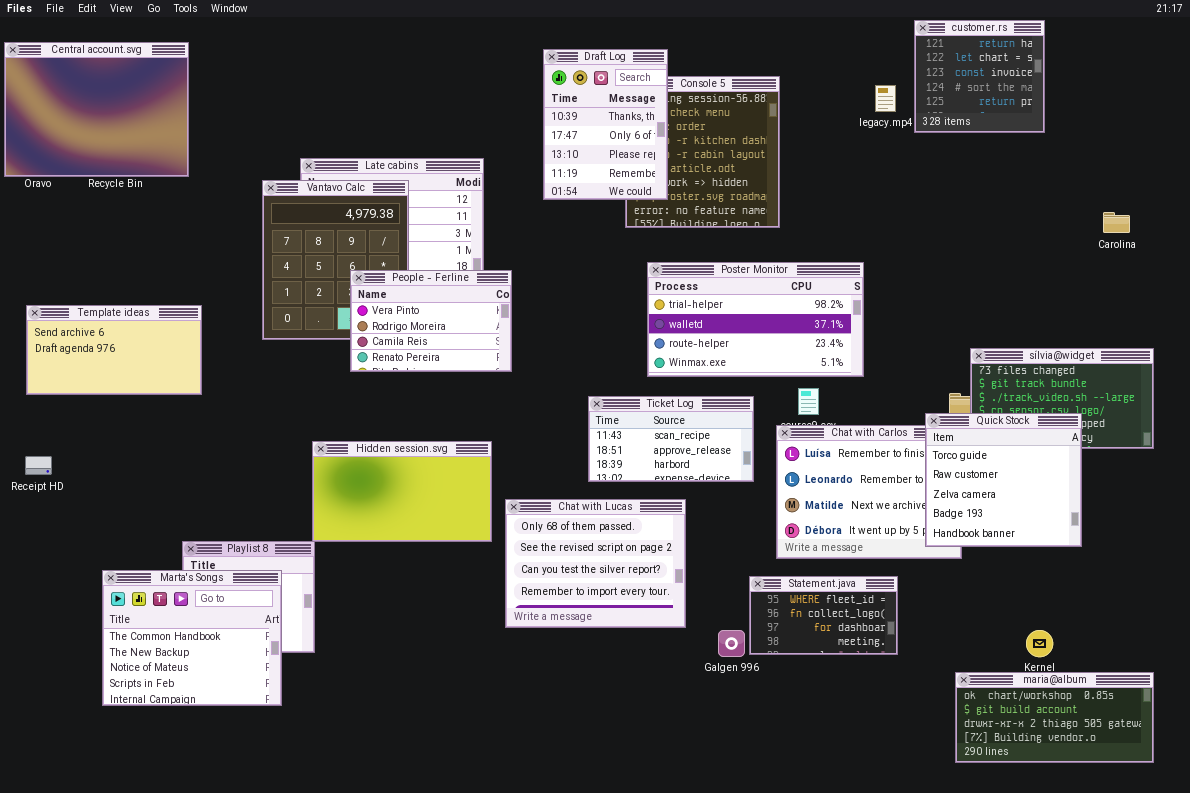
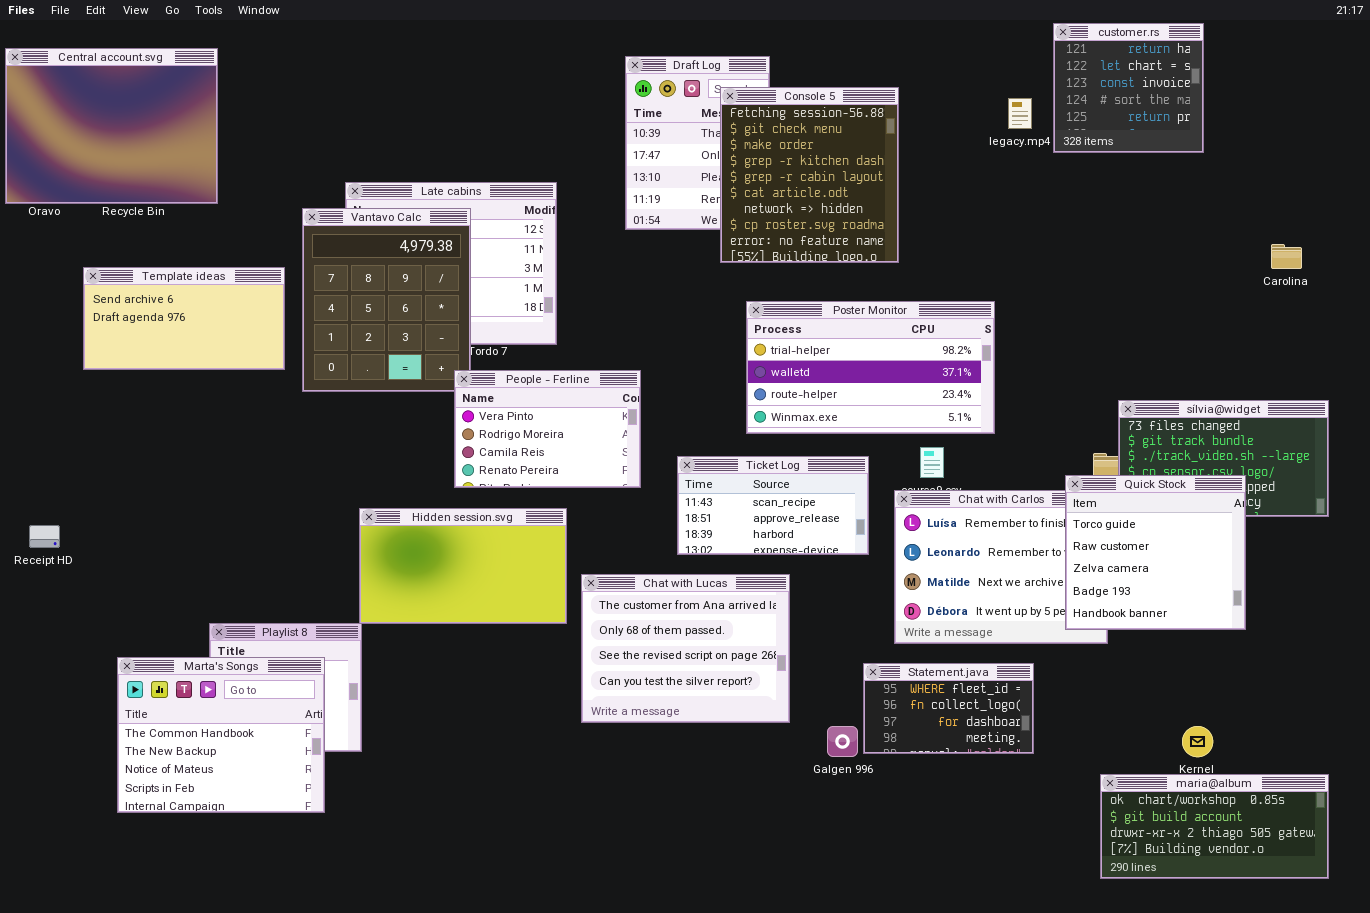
Console 5: [625,76,780,228] -> [720,87,899,263], raised
People - Ferline: [350,270,512,372] -> [454,370,641,488], moved
Template ideas: [26,305,202,395] -> [83,267,285,370], moved
Chat with Lucas: [505,499,686,628] -> [581,574,790,723], scrolled up 1 row

